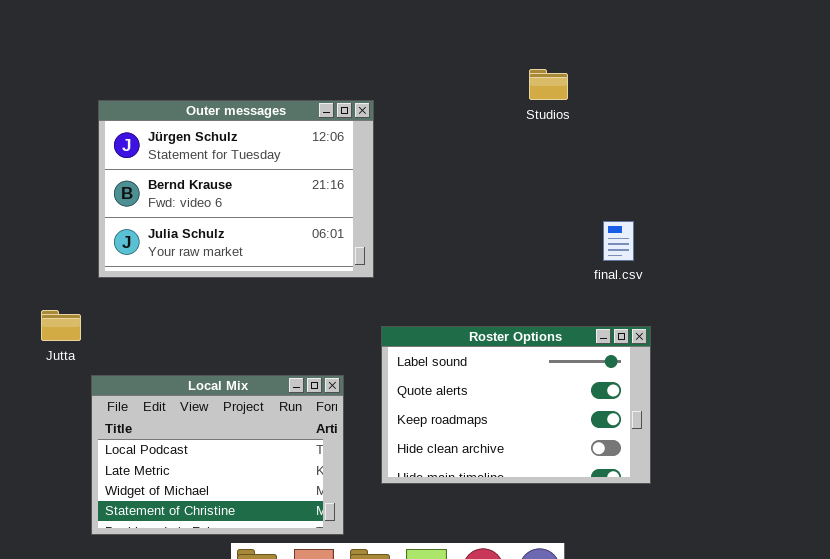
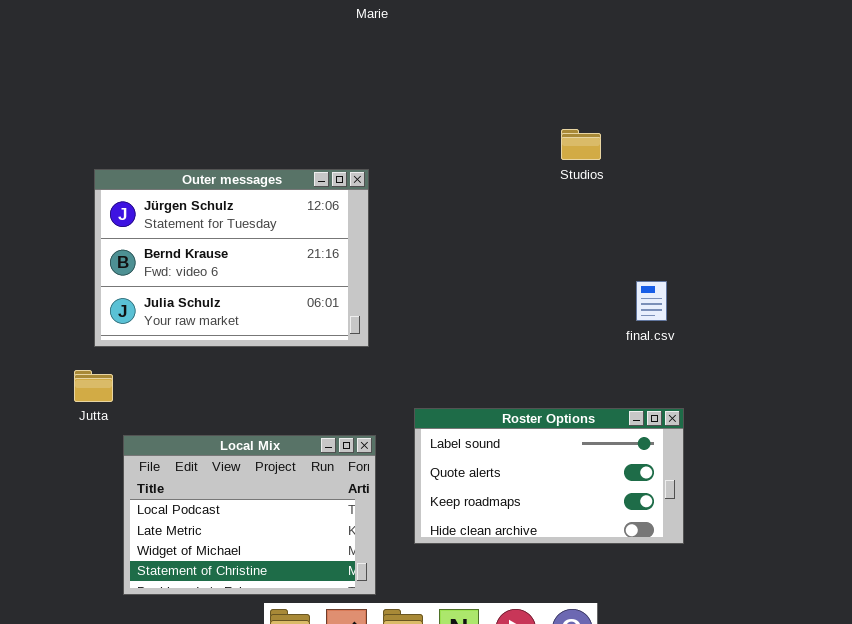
Outer messages: [98,100,374,278] -> [94,169,369,347], moved
Roster Options: [381,326,651,484] -> [414,408,684,544], resized

